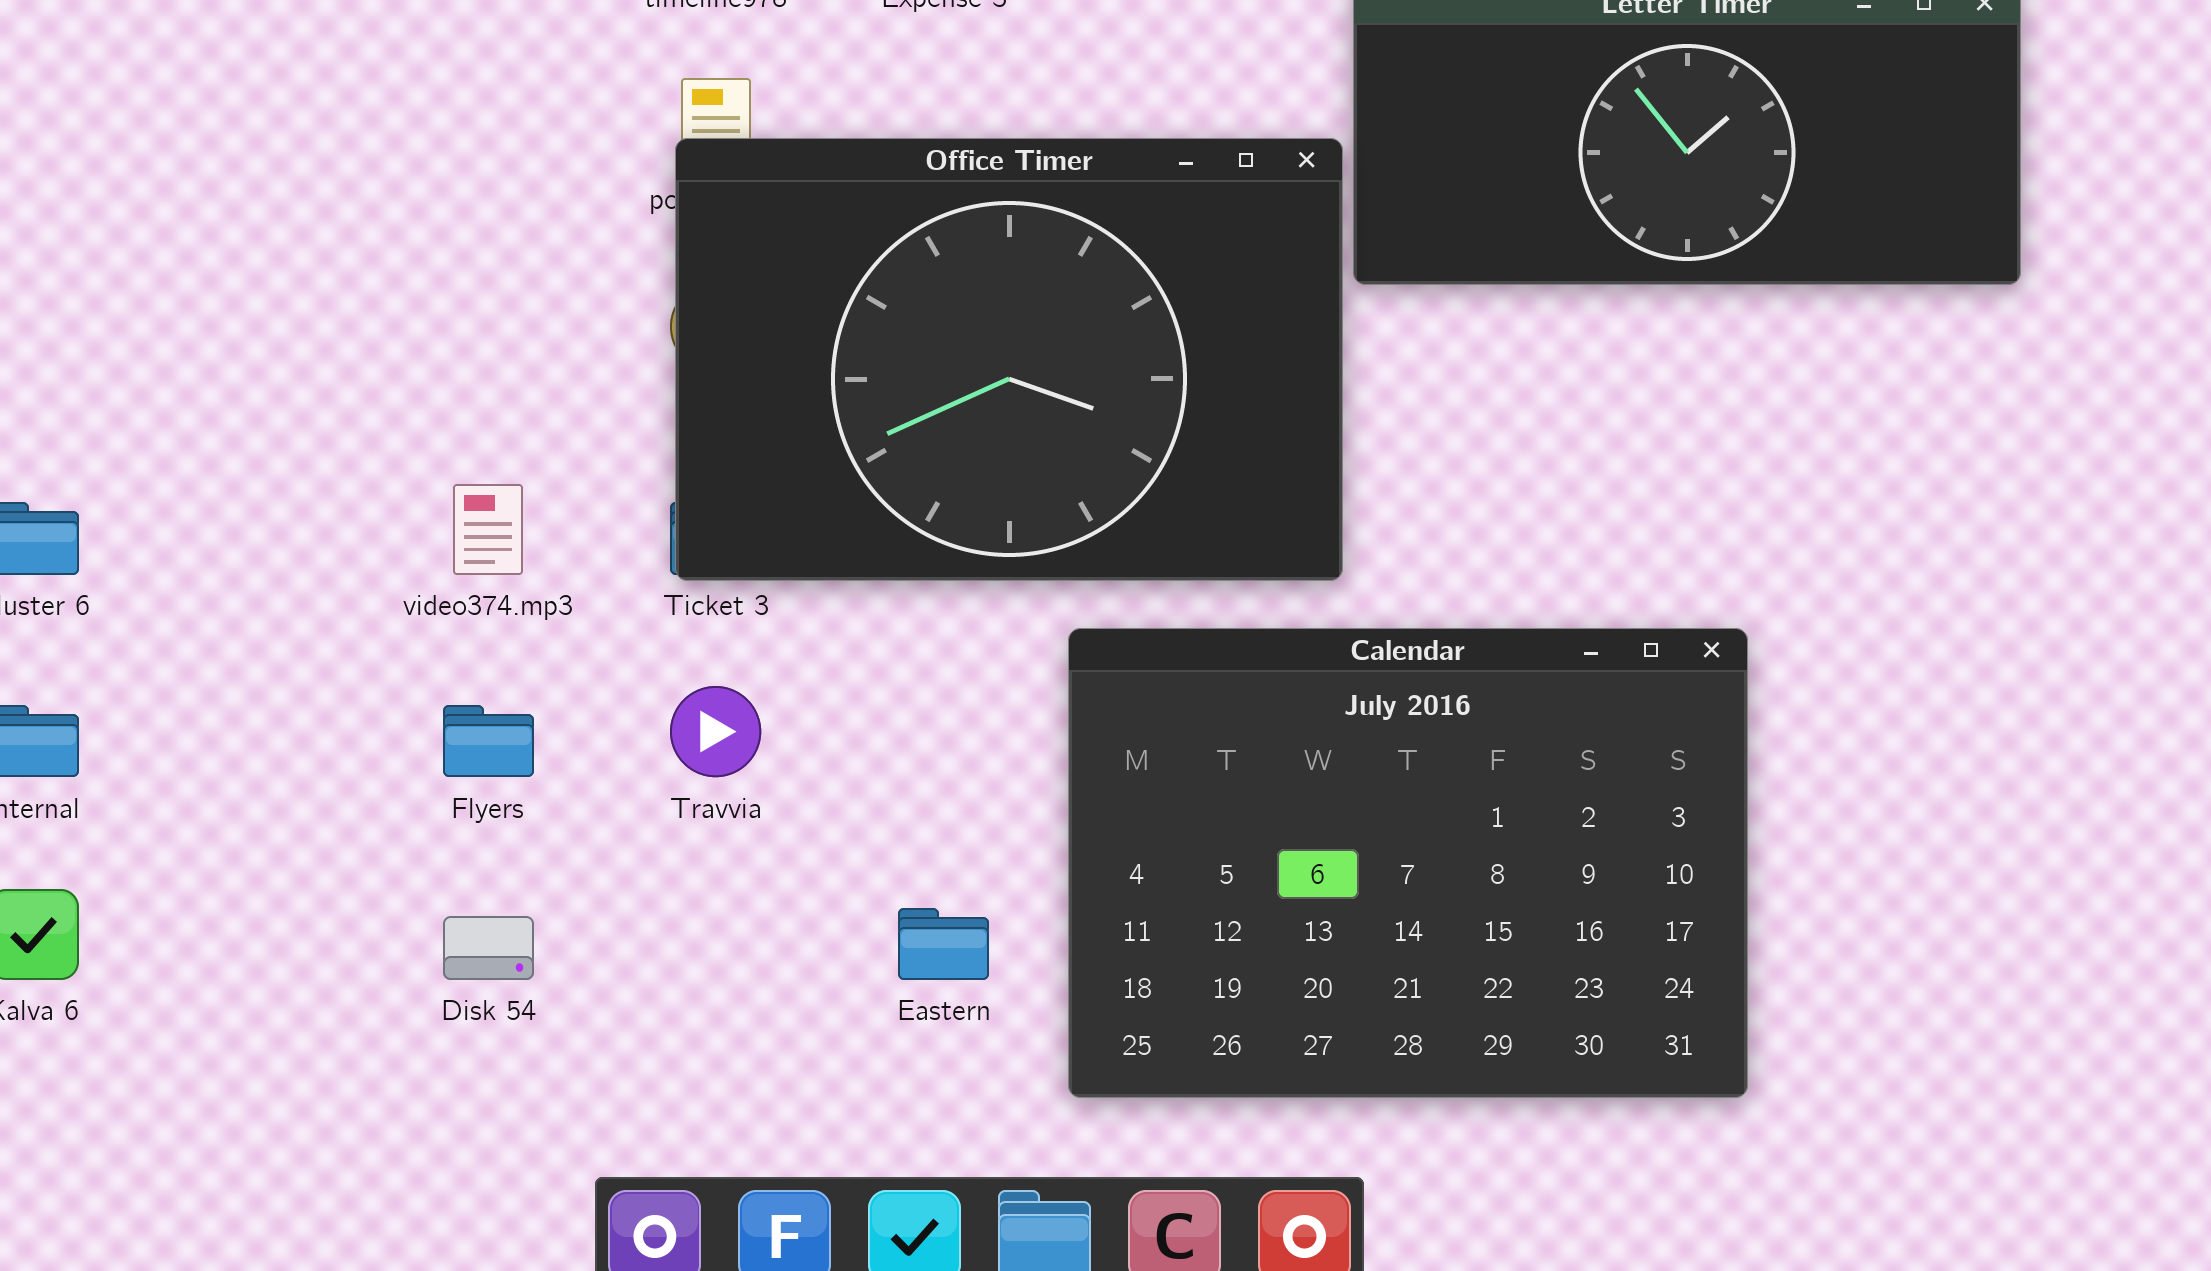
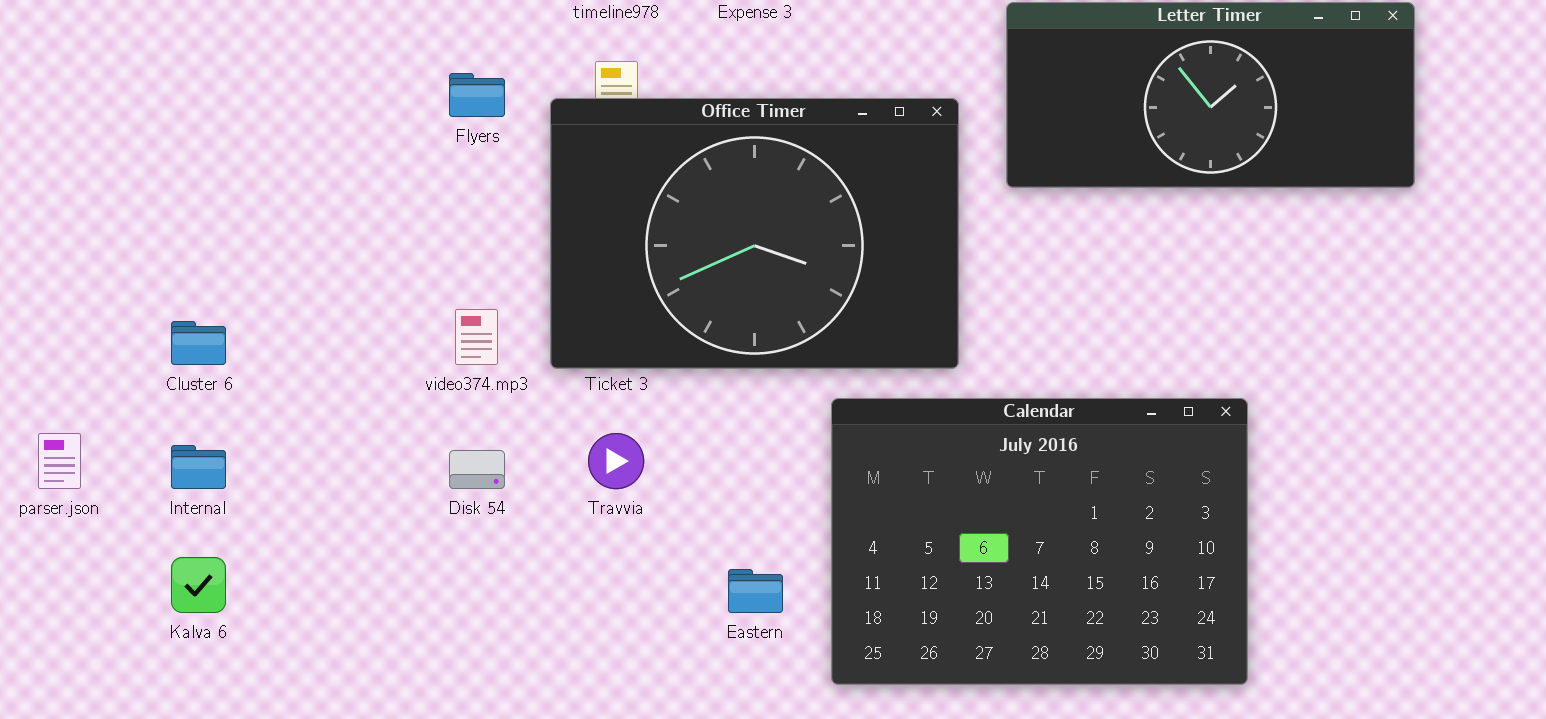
Office Timer: [675,138,1343,581] -> [550,98,959,369], moved
Flyers: [443,705,534,777] -> [449,73,505,117], moved
Disk 54: [443,916,534,980] -> [449,450,505,489], moved

